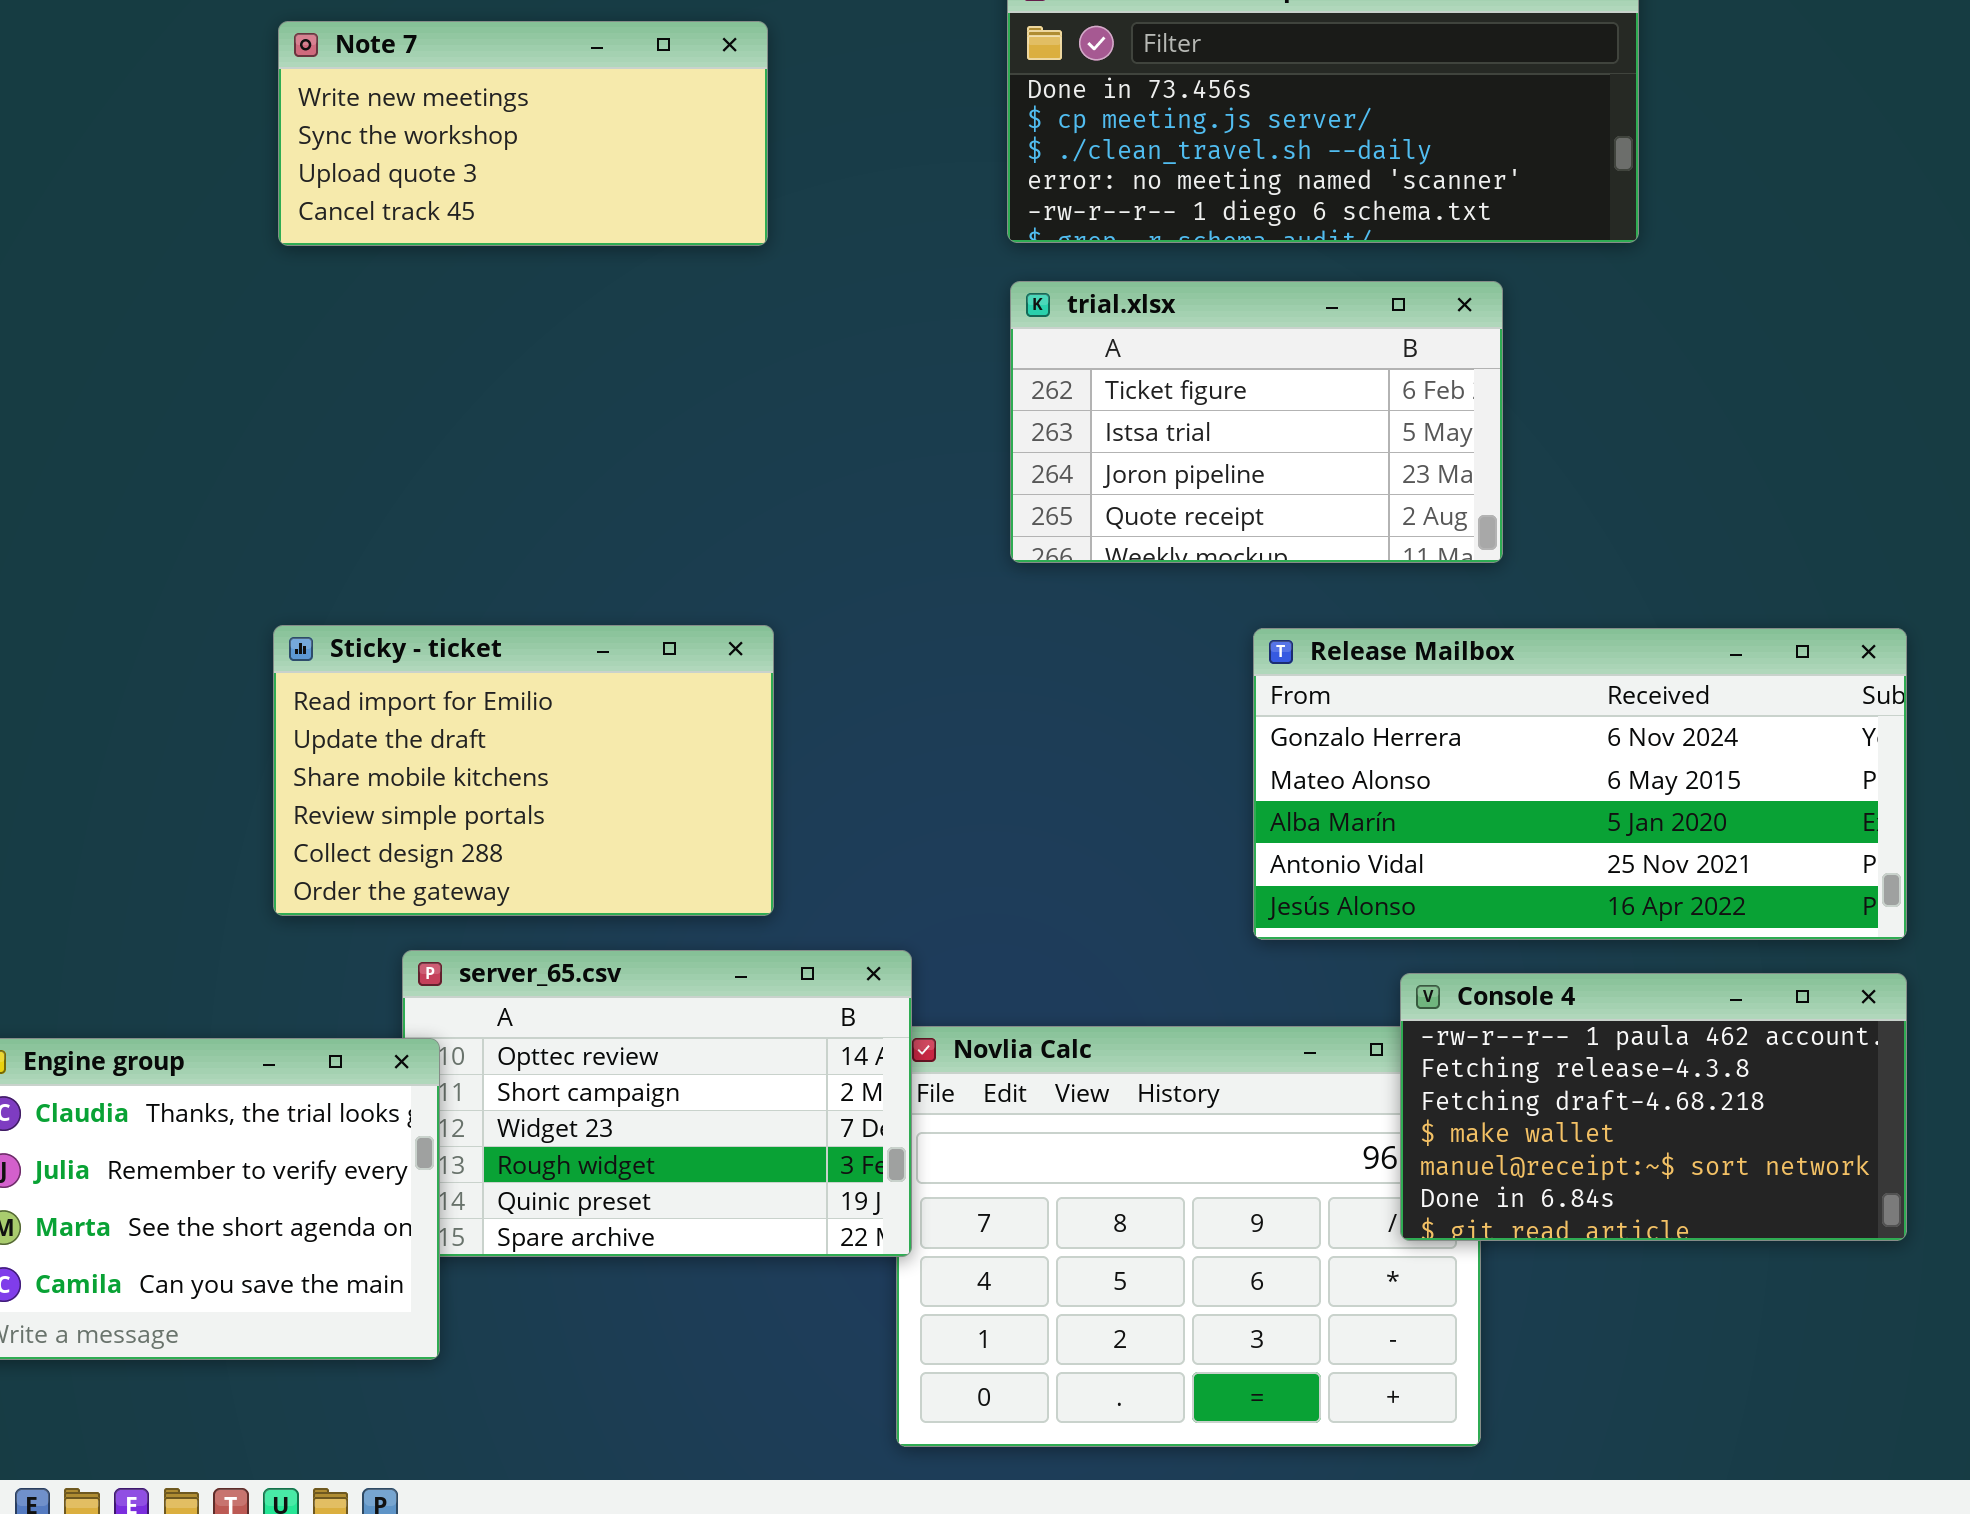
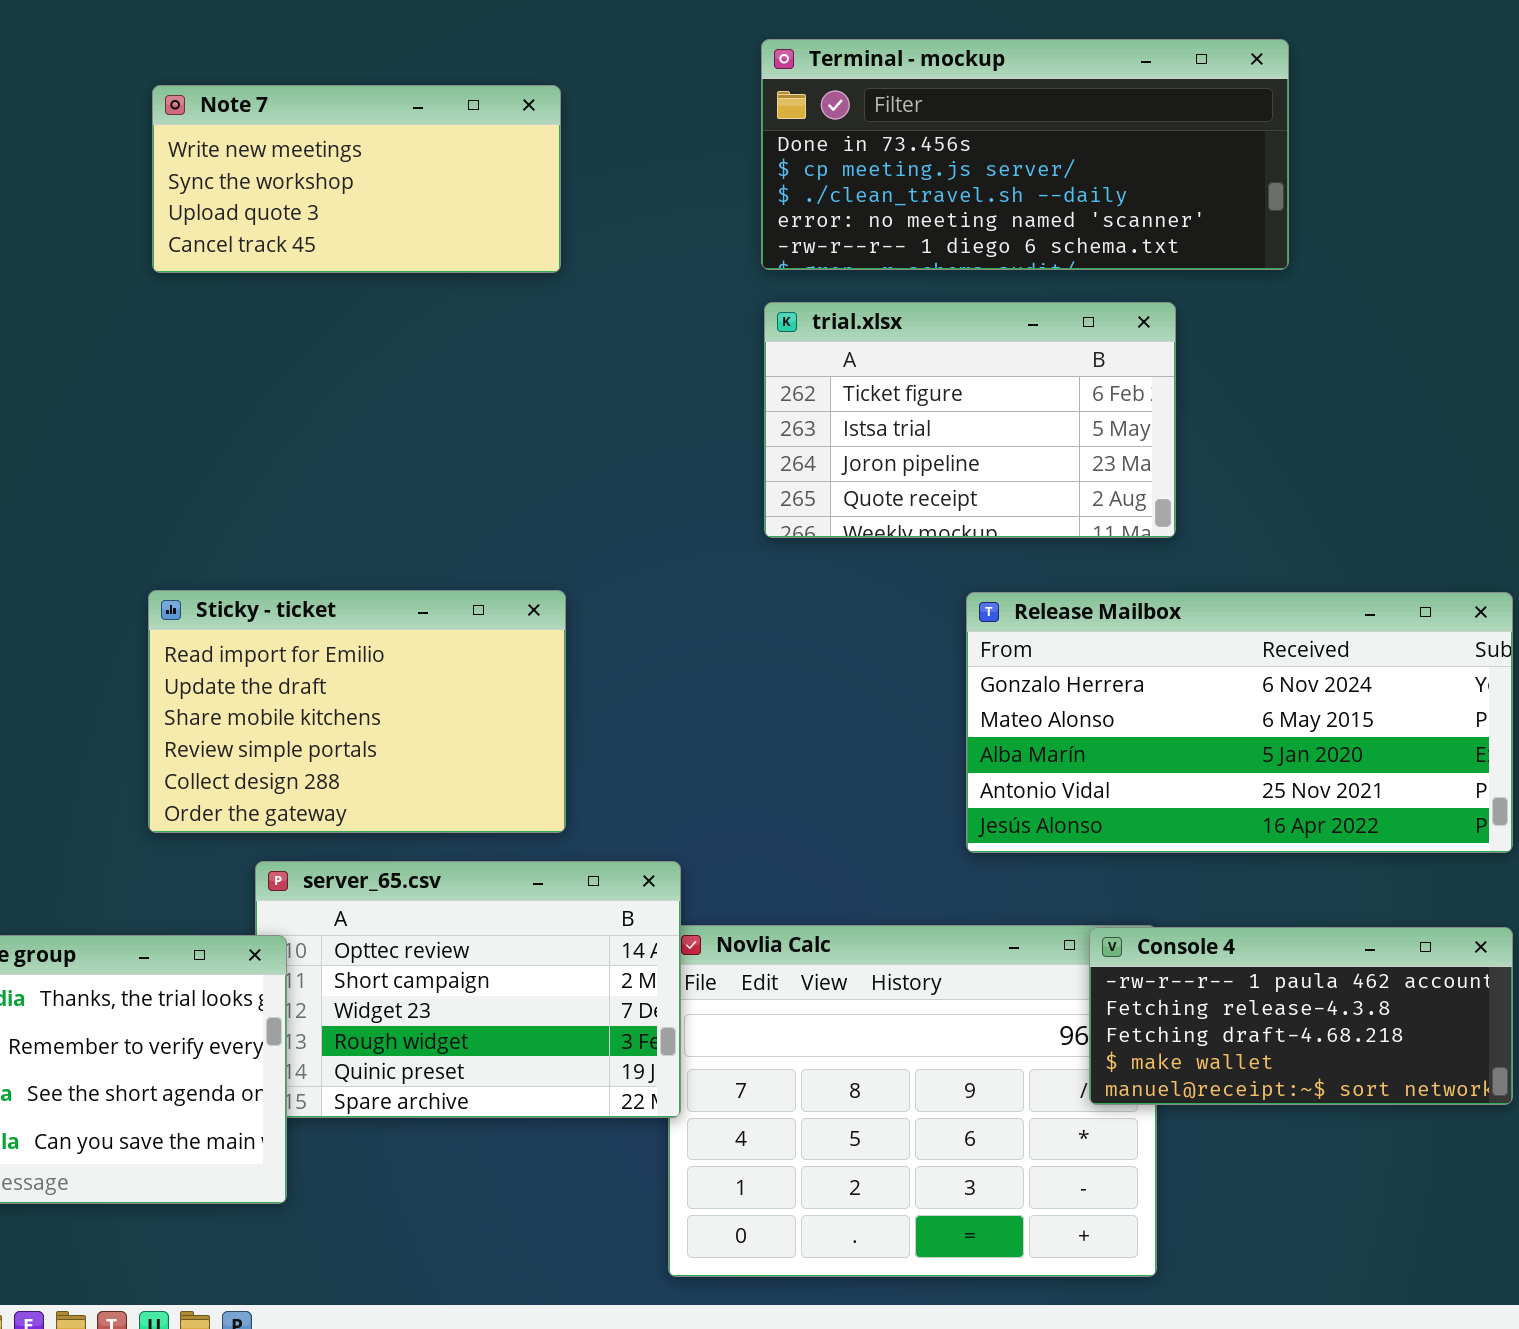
Console 4: [1400,973,1907,1241] -> [1089,927,1513,1105], resized

